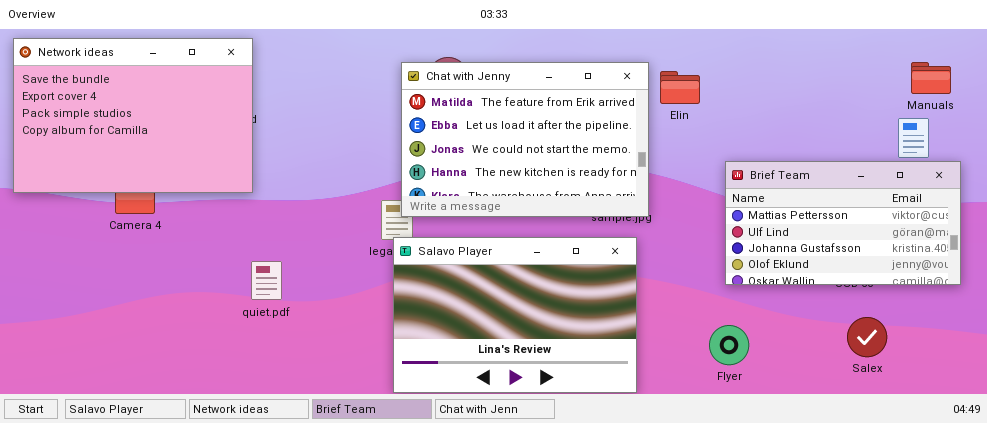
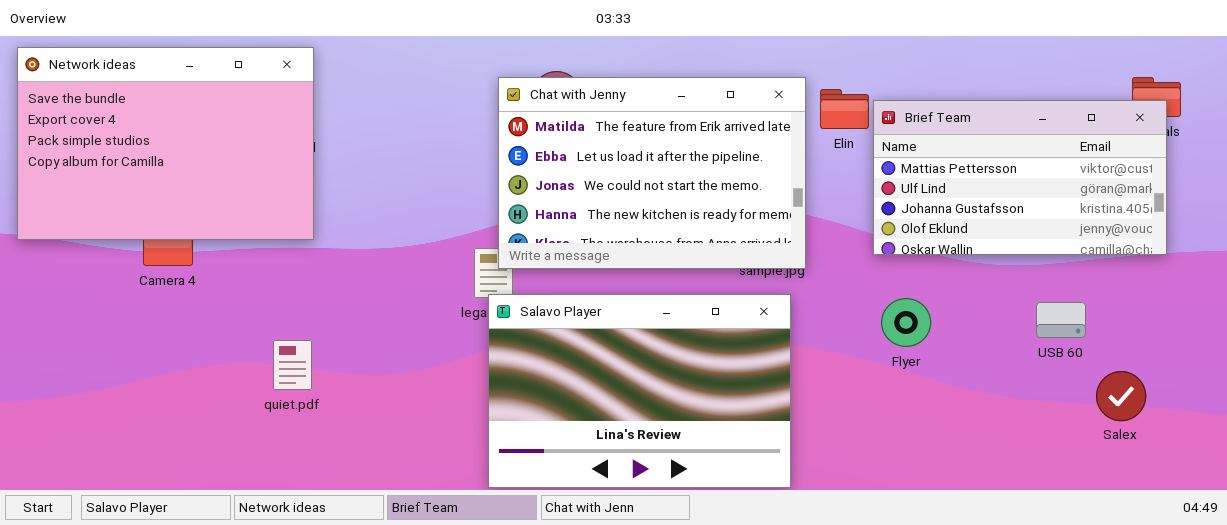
Brief Team: [725,161,961,285] -> [873,100,1167,255], moved
quiet.pdf: [251,261,282,300] -> [273,340,312,390], moved
Salex: [847,317,887,357] -> [1096,371,1146,421], moved
Flyer: [709,325,749,365] -> [881,298,931,347], moved

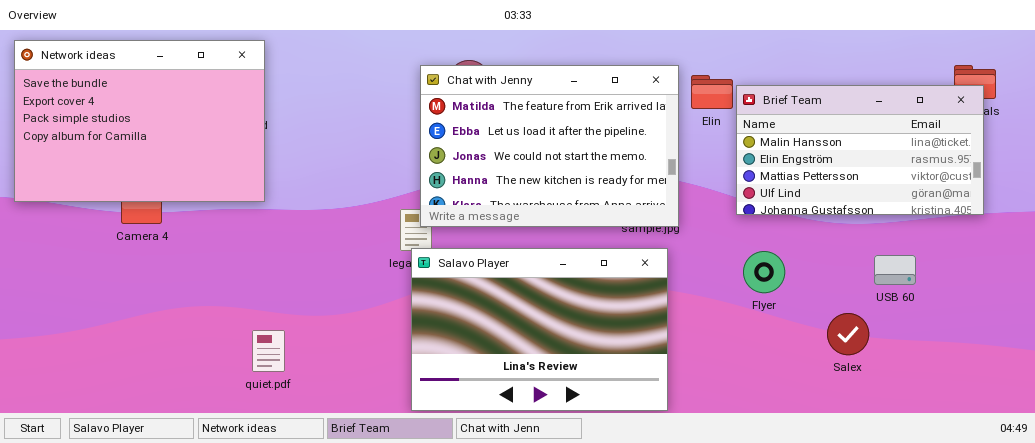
Brief Team: [873,100,1167,255] -> [736,85,984,215], scrolled up 2 rows
quiet.pdf: [273,340,312,390] -> [252,330,285,372], moved
Salex: [1096,371,1146,421] -> [827,313,869,355], moved

